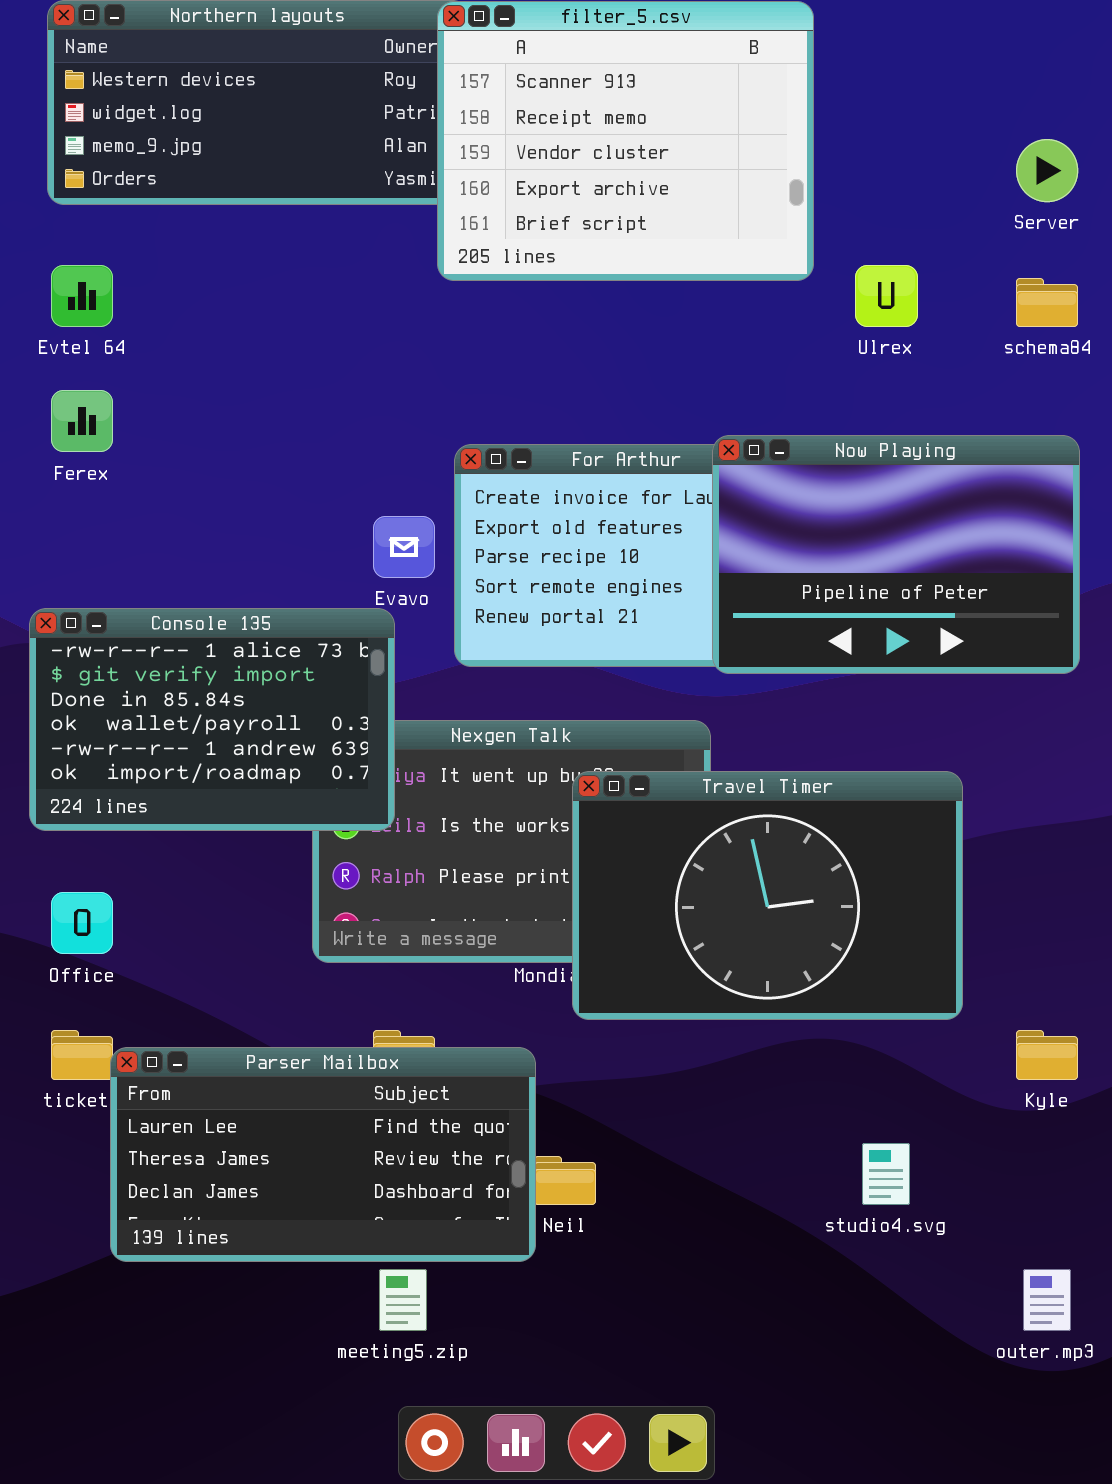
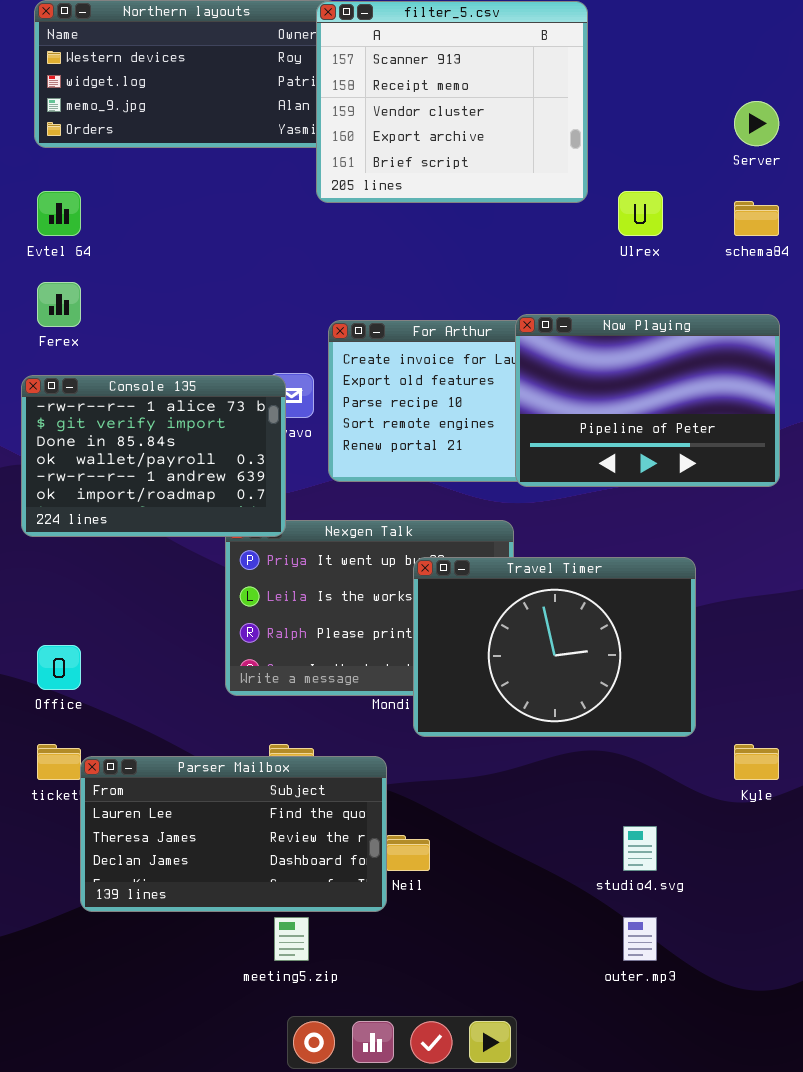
Console 135: [29,608,395,831] -> [21,375,286,537], moved
outer.mp3: [1023,1269,1071,1331] -> [623,917,657,961], moved

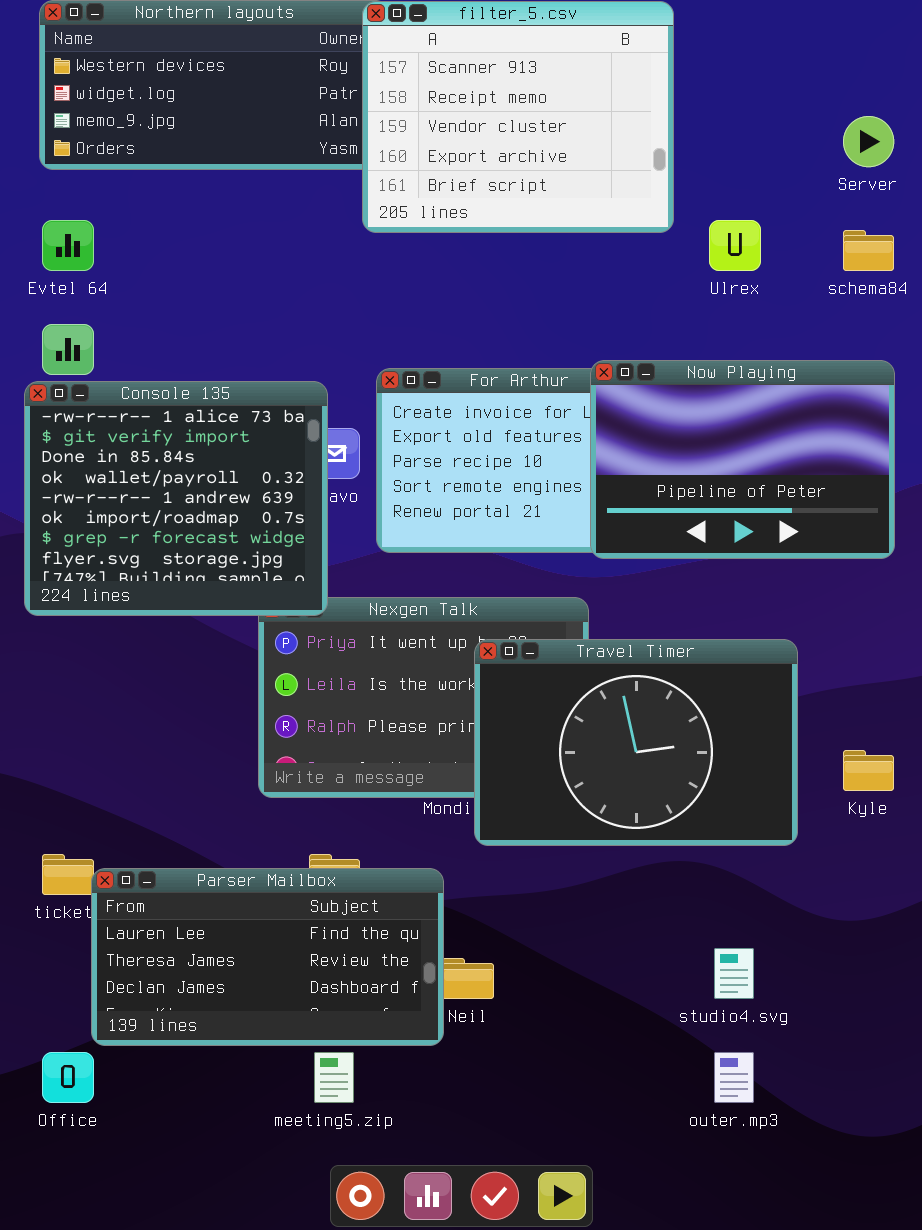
Console 135: [21,375,286,537] -> [24,381,328,616], resized
Office: [37,645,81,690] -> [42,1052,94,1103], moved
Kyle: [734,744,779,780] -> [843,750,894,791], moved

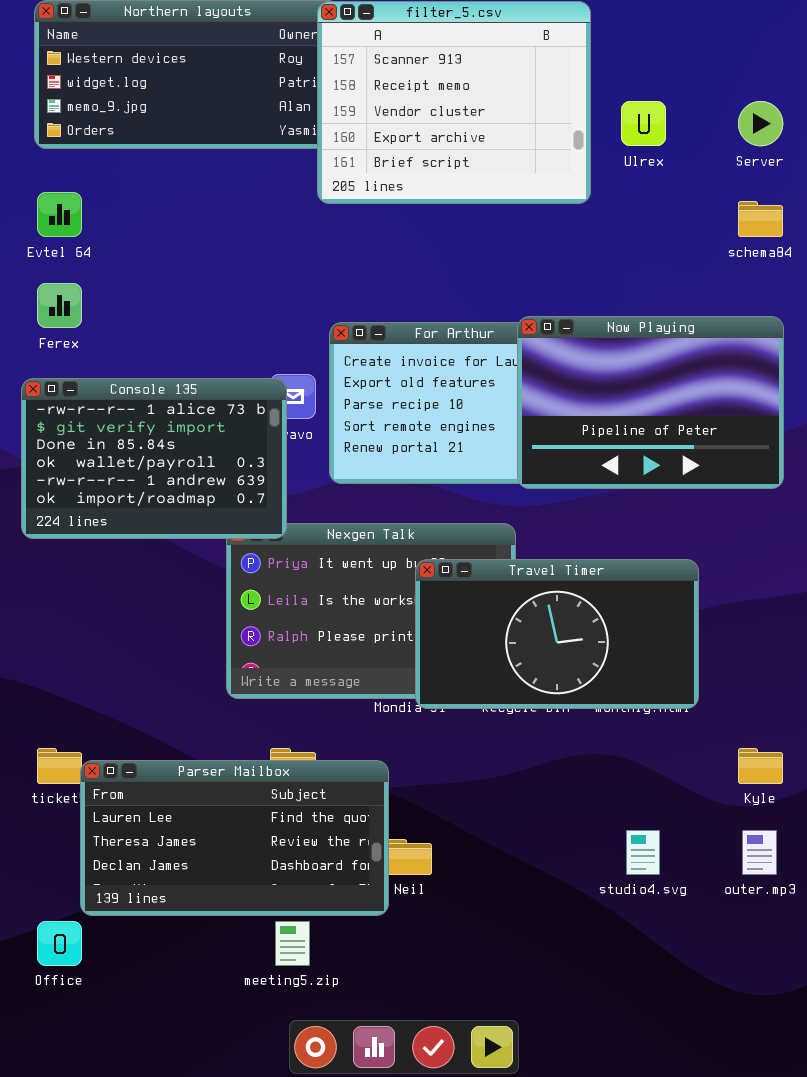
Ulrex: [709,220,761,271] -> [621,101,666,146], moved
Console 135: [24,381,328,616] -> [21,378,287,539], resized
Travel Timer: [474,639,798,846] -> [415,559,699,709], resized
Kyle: [843,750,894,791] -> [738,748,783,784], moved
outer.mp3: [714,1052,754,1103] -> [742,830,777,875], moved

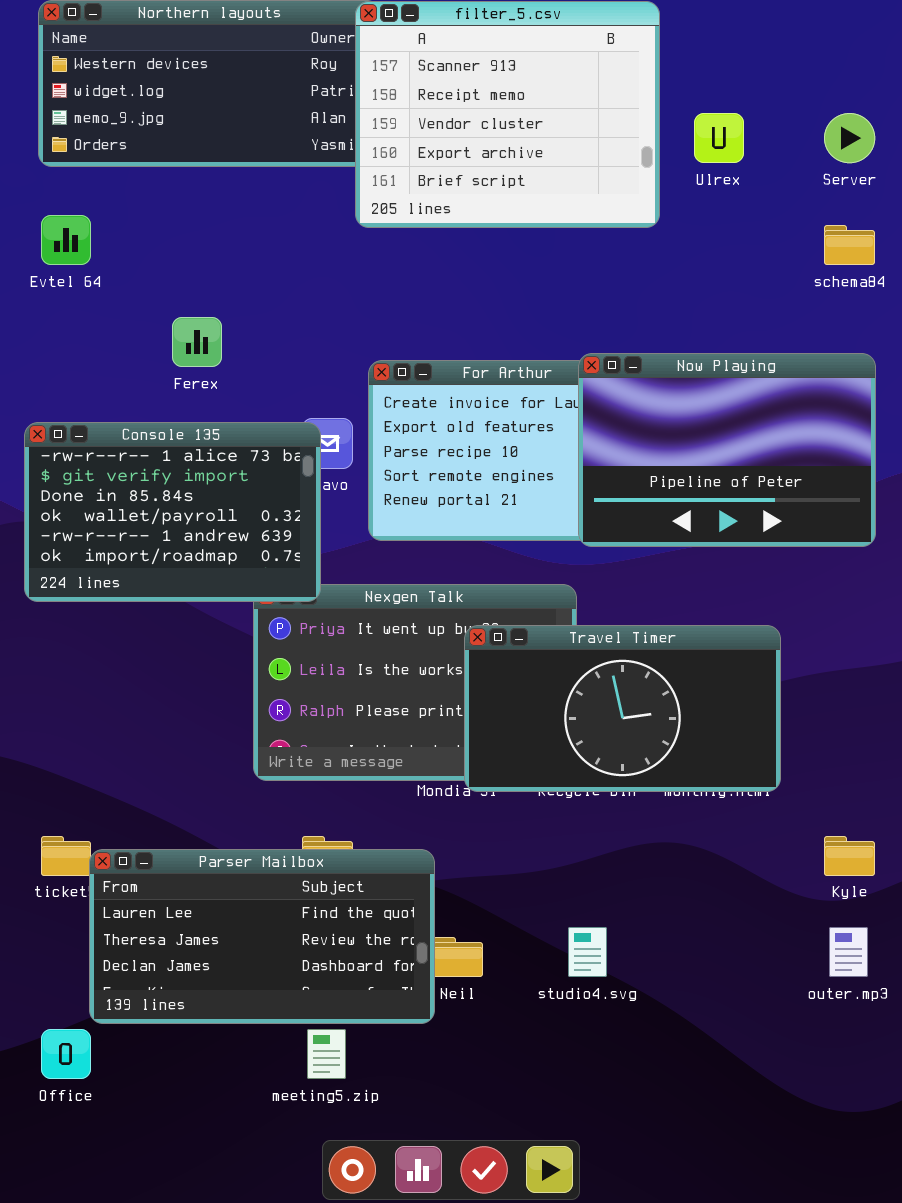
Ferex: [37,283,82,328] -> [172,317,222,367], moved
studio4.svg: [626,830,660,875] -> [568,927,607,977], moved

